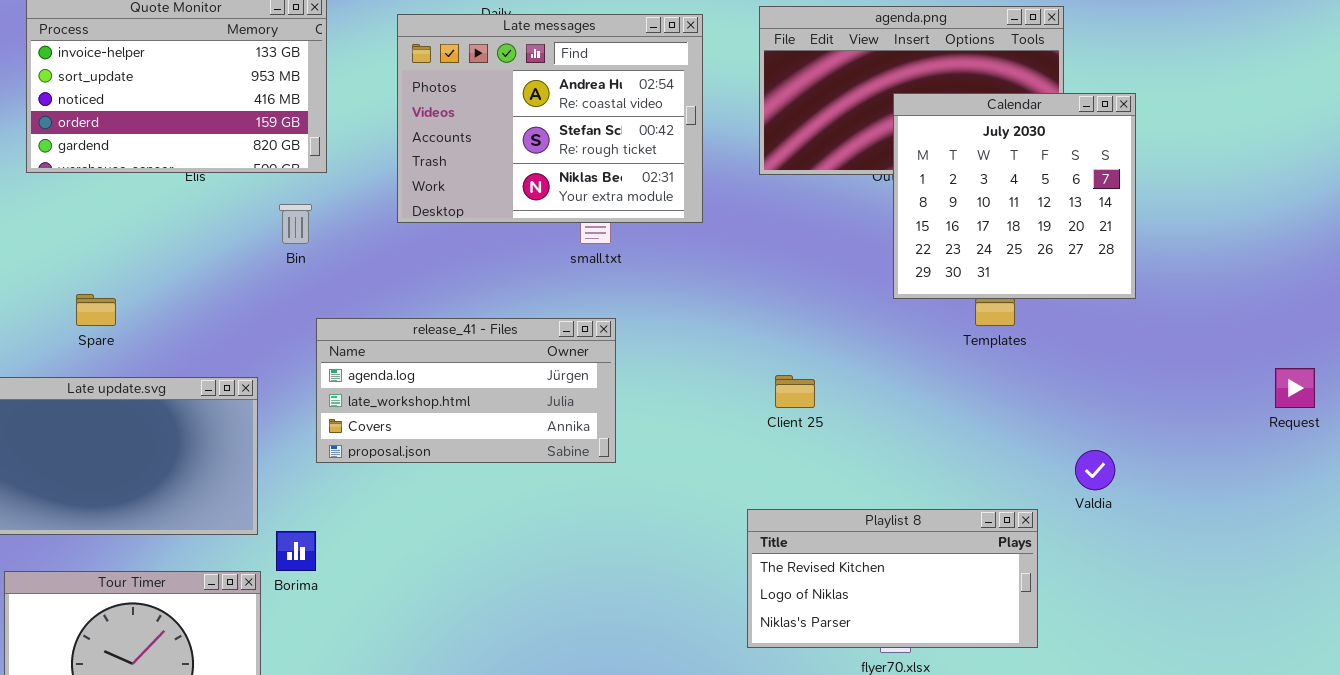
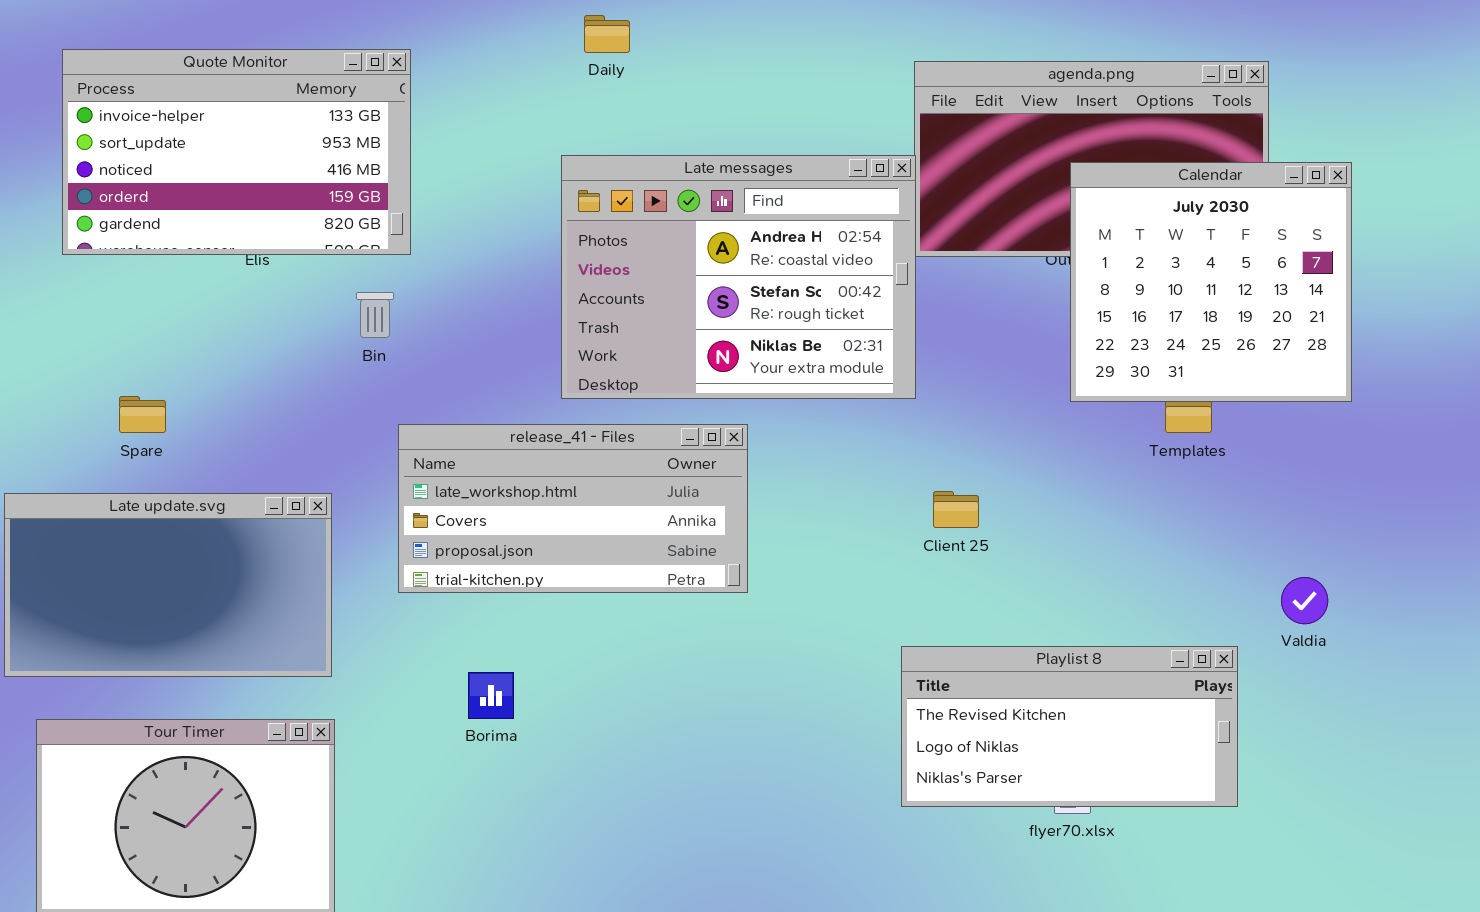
Late messages: [397,14,703,223] -> [561,155,916,399], moved
release_41 - Files: [316,318,616,463] -> [398,424,748,593], scrolled down 1 row
Borima: [276,531,316,571] -> [468,672,514,719], moved

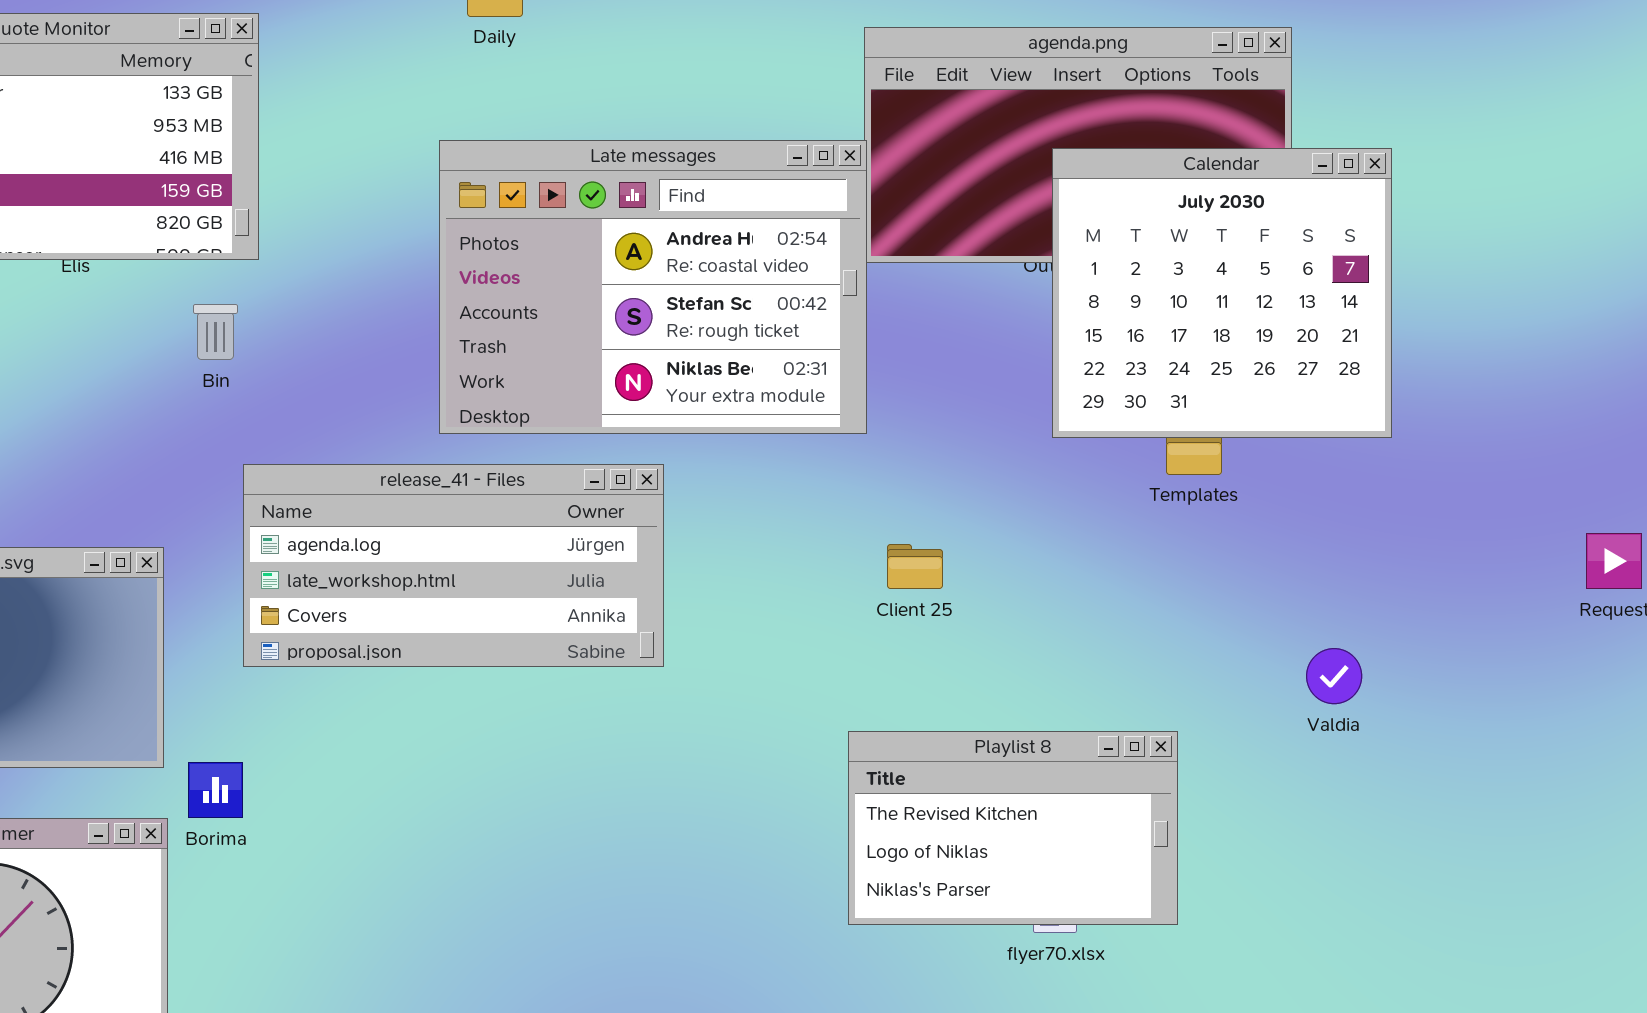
release_41 - Files: [398,424,748,593] -> [243,464,664,667], scrolled up 1 row
Playlist 8: [901,646,1238,807] -> [848,731,1178,925], resized
Borima: [468,672,514,719] -> [188,762,243,818], moved

